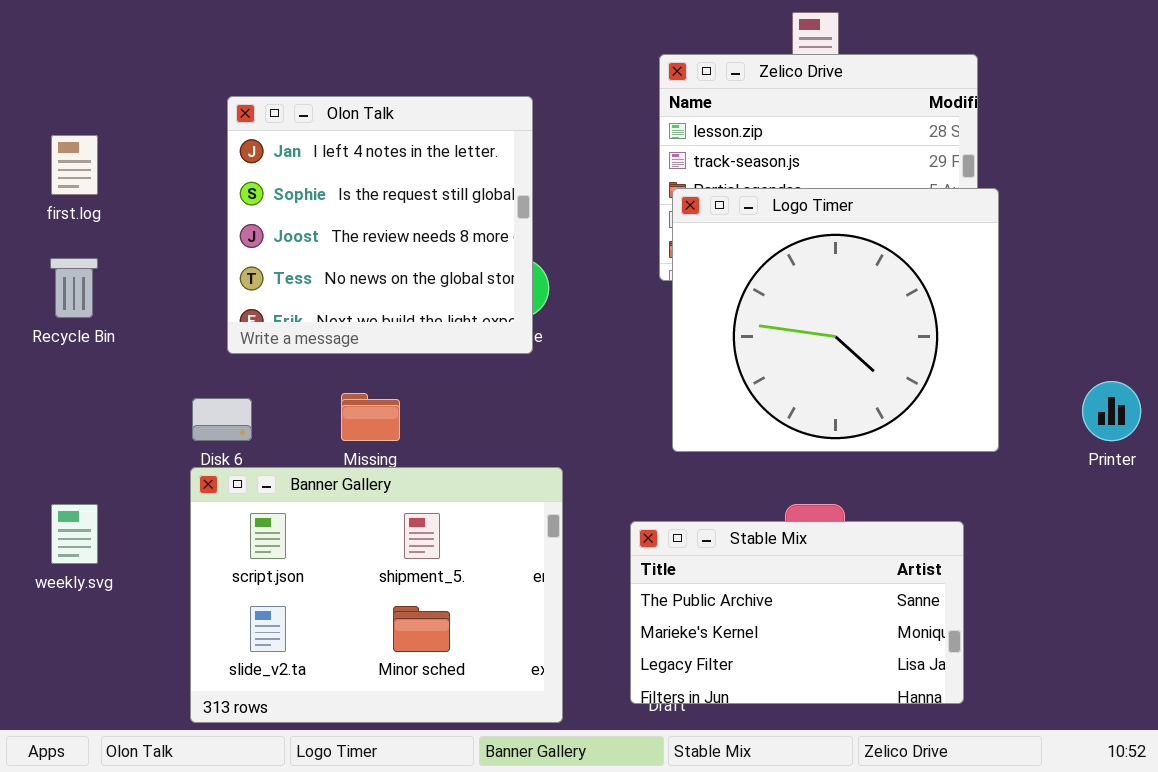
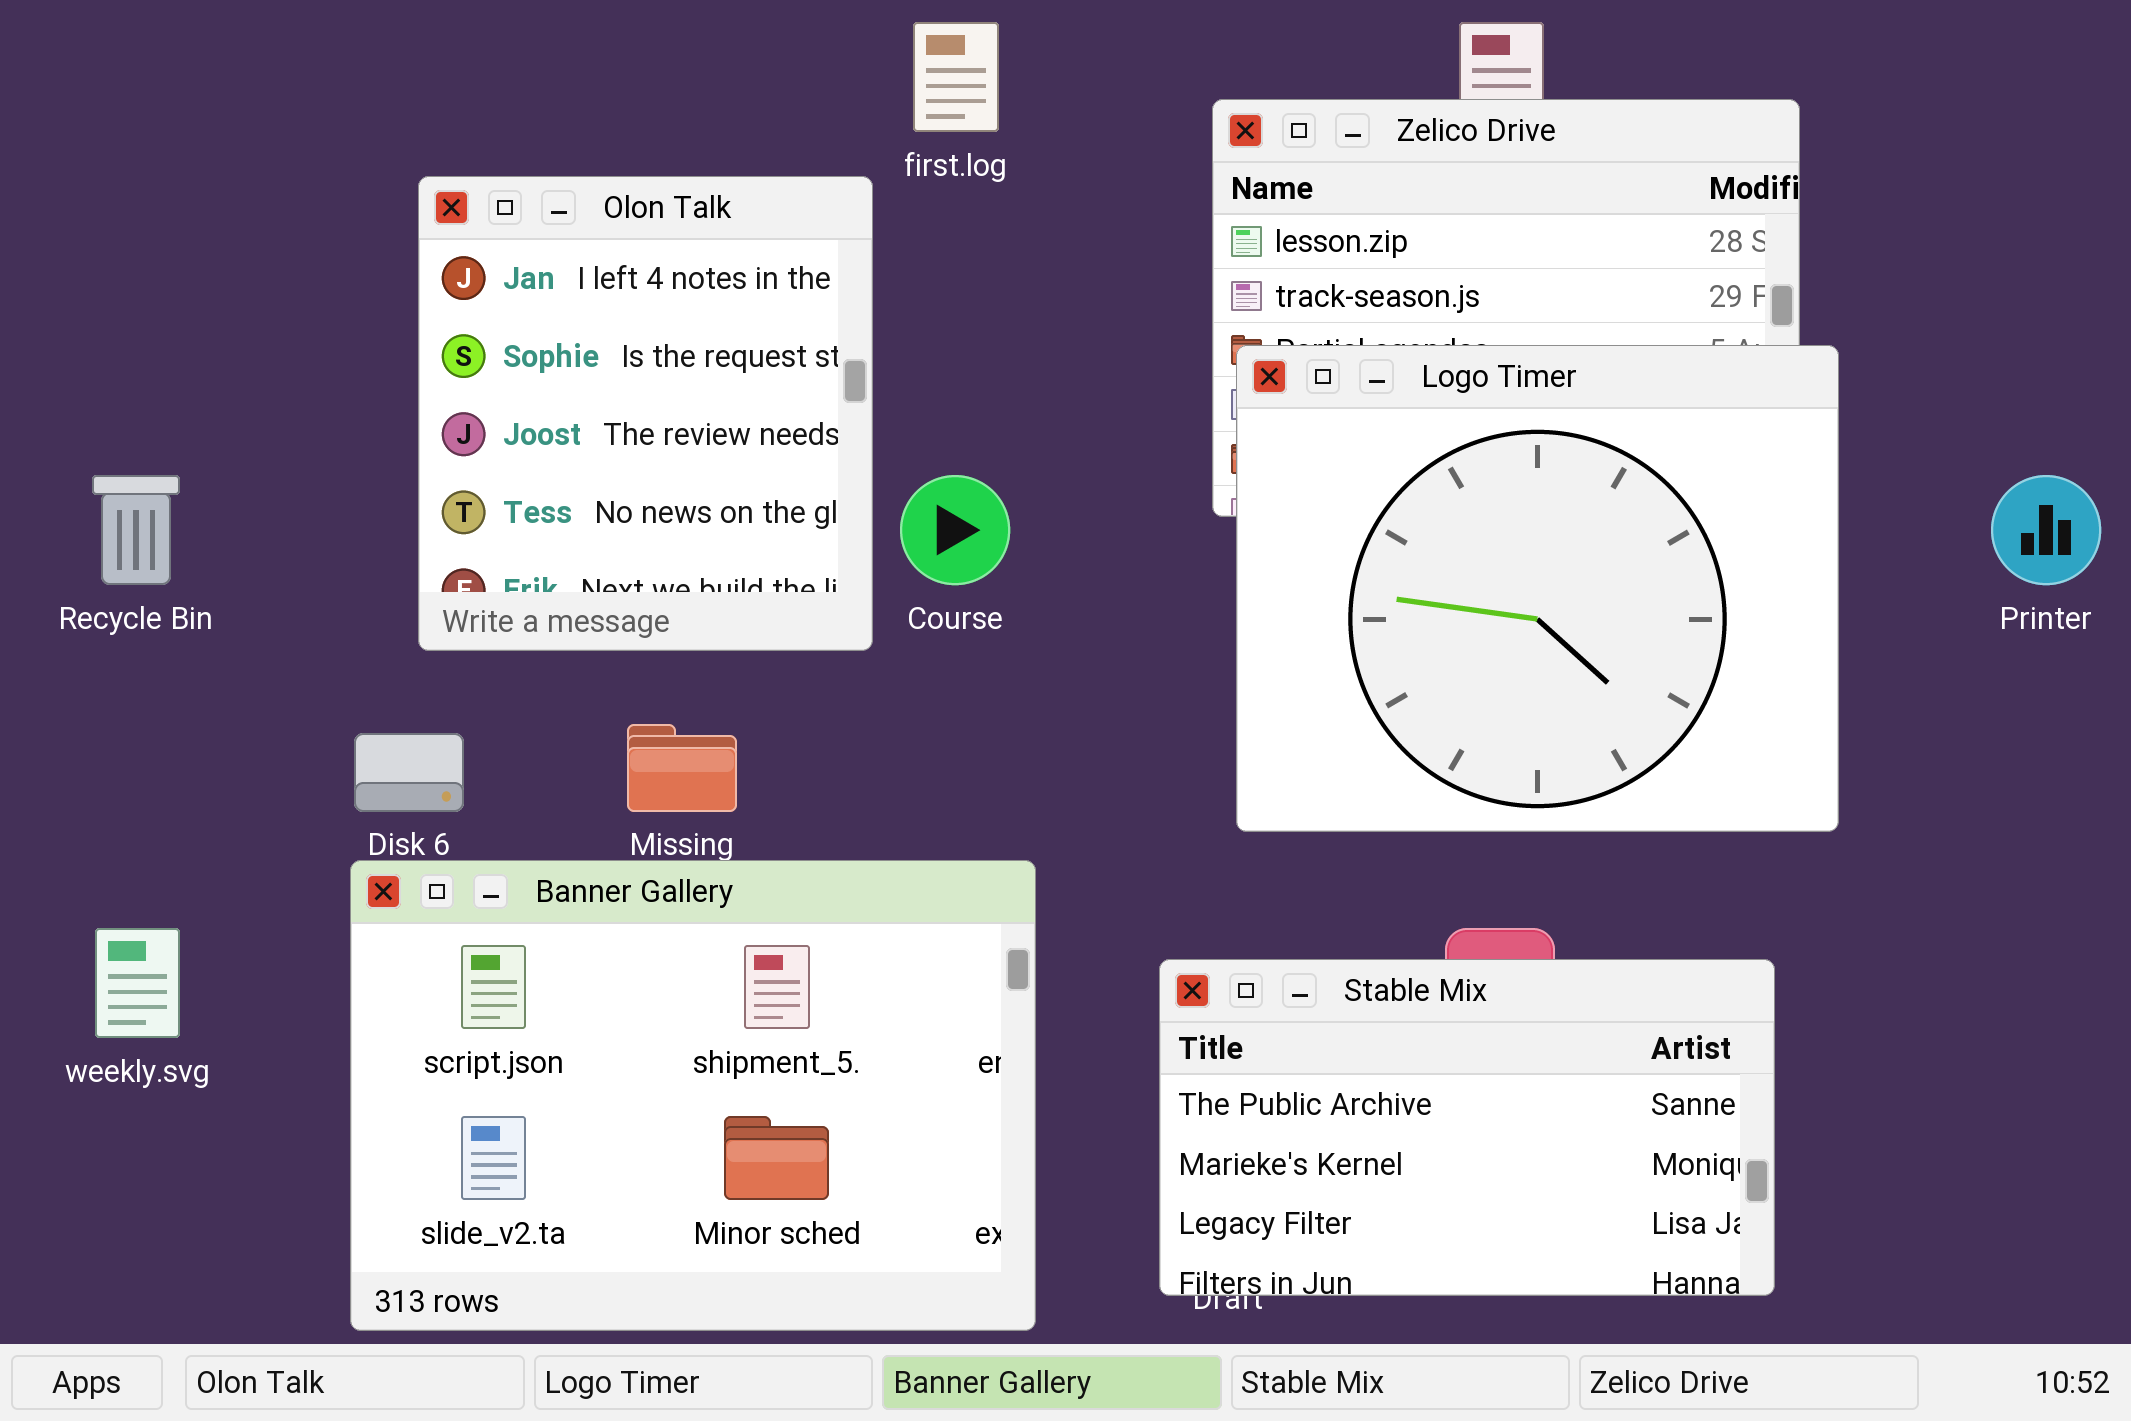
Olon Talk: [227,96,533,354] -> [418,176,873,651], resized
first.log: [51,135,98,195] -> [913,22,999,132], moved
Printer: [1082,381,1141,441] -> [1991,475,2101,585], moved

